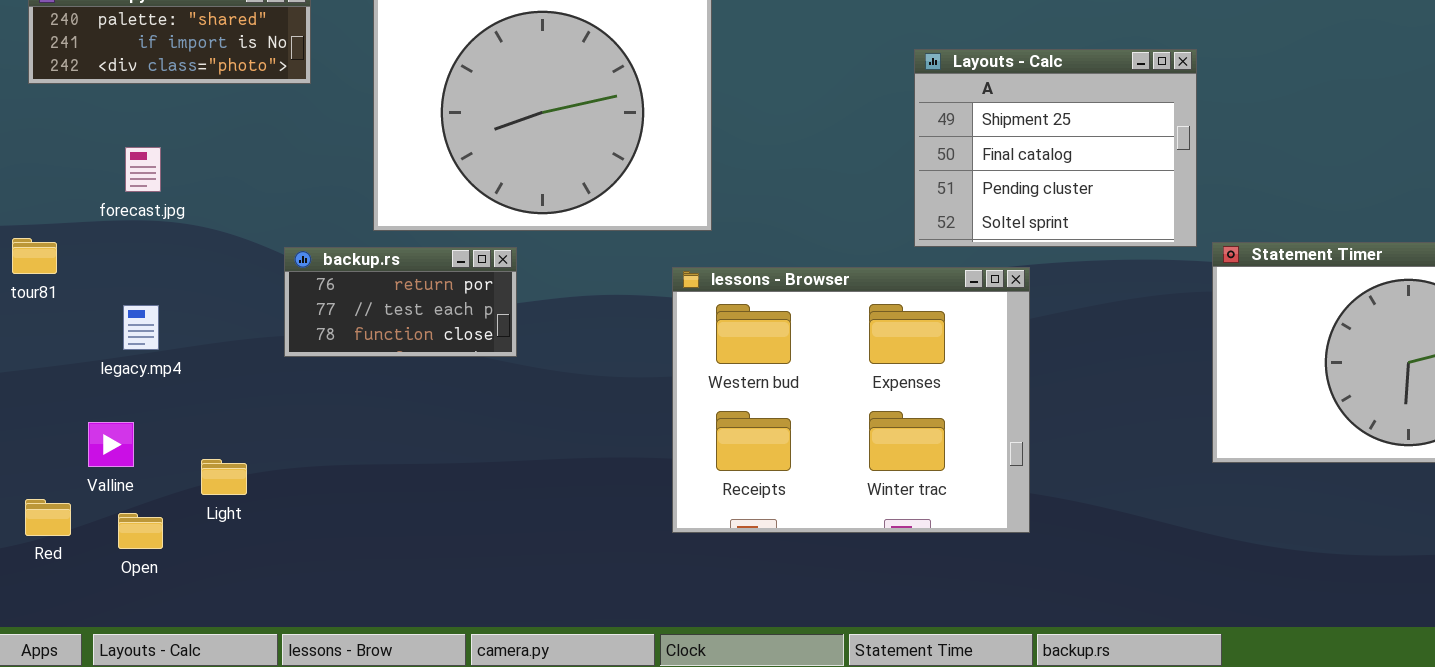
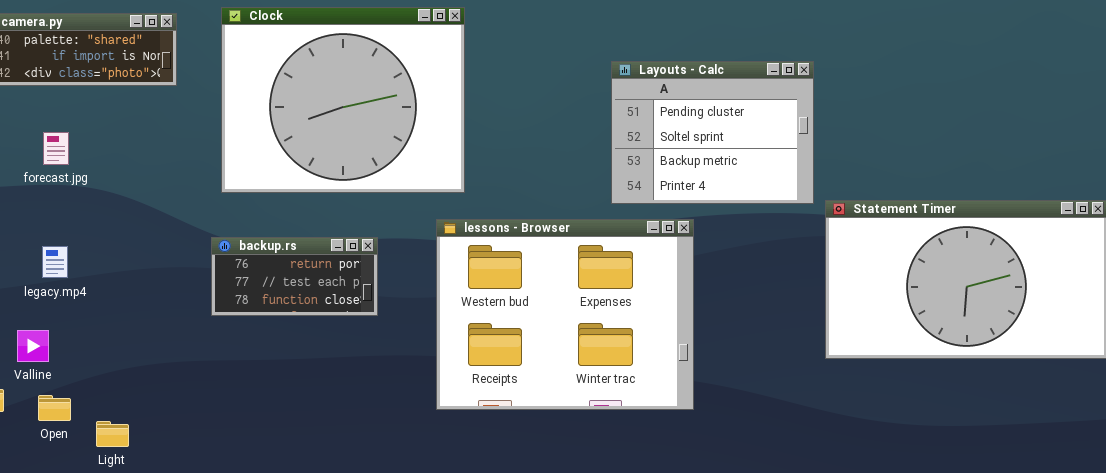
Layouts - Calc: [914,49,1197,247] -> [611,61,814,204], scrolled down 2 rows
backup.rs: [284,247,517,357] -> [211,237,378,316], moved
Light: [201,459,247,495] -> [96,421,129,447], moved

